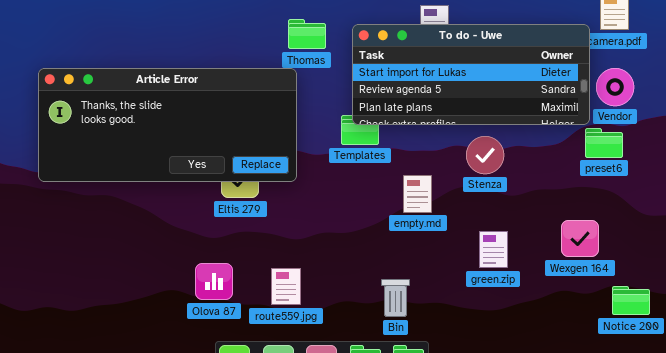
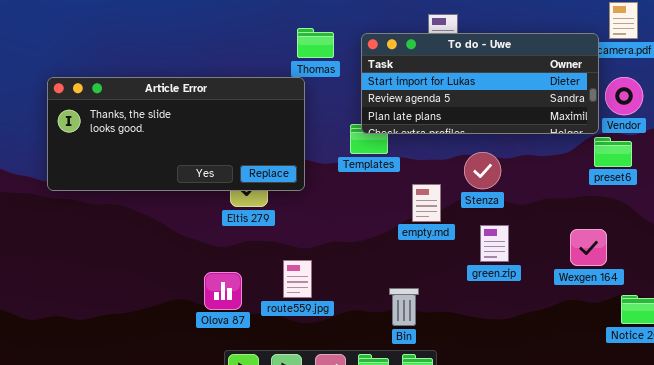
Stenza: [466,136,504,174] -> [464,152,501,189], moved
green.zip: [479,231,508,268] -> [480,225,509,262], moved
route559.jpg: [271,268,301,305] -> [283,260,312,298], moved

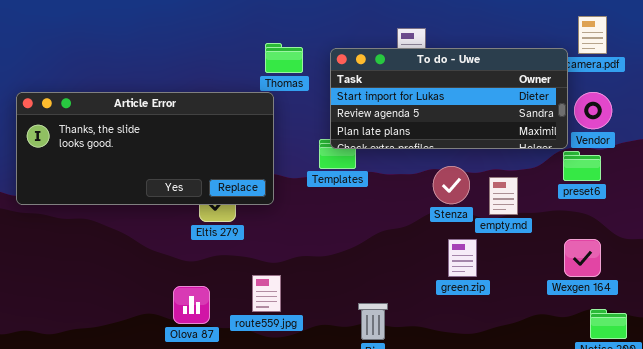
empty.md: [412,184,441,222] -> [489,177,518,215], moved
Wexgen 164: [570,229,607,266] -> [564,239,601,277], moved

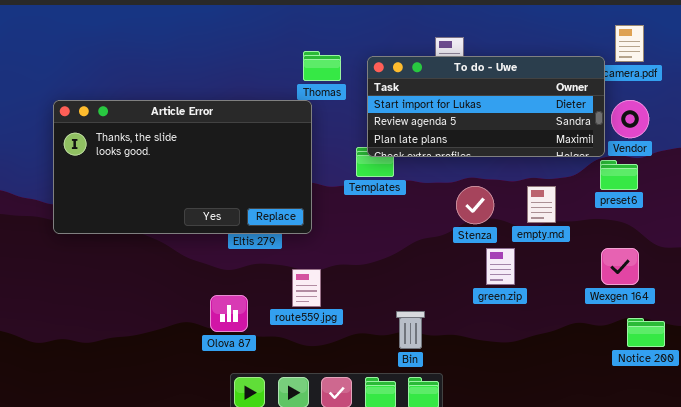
Article Error: [16,92,274,205] -> [53,100,312,234], resized
Stenza: [433,166,470,204] -> [456,186,494,224], moved
route559.jpg: [252,275,281,312] -> [292,269,321,307], moved

